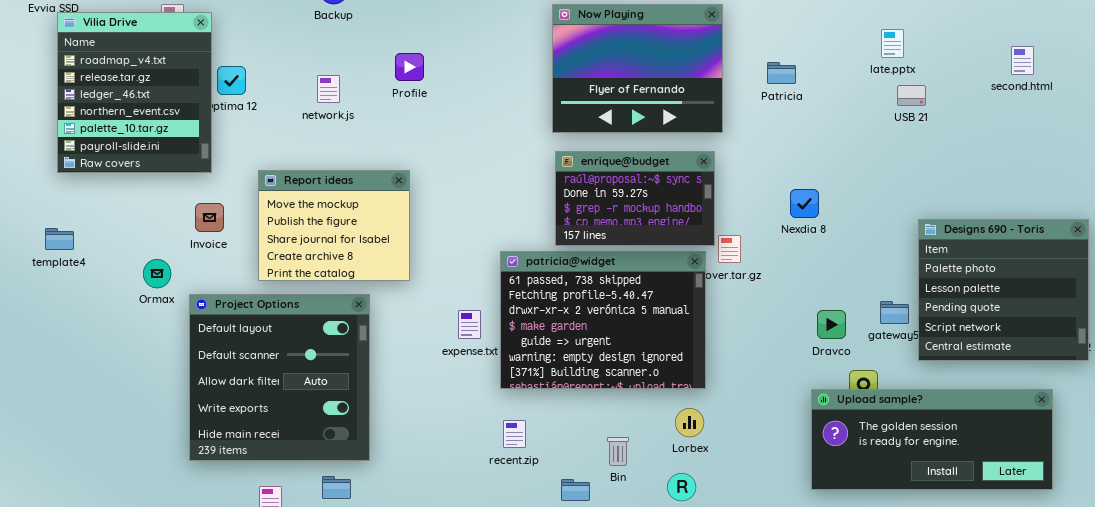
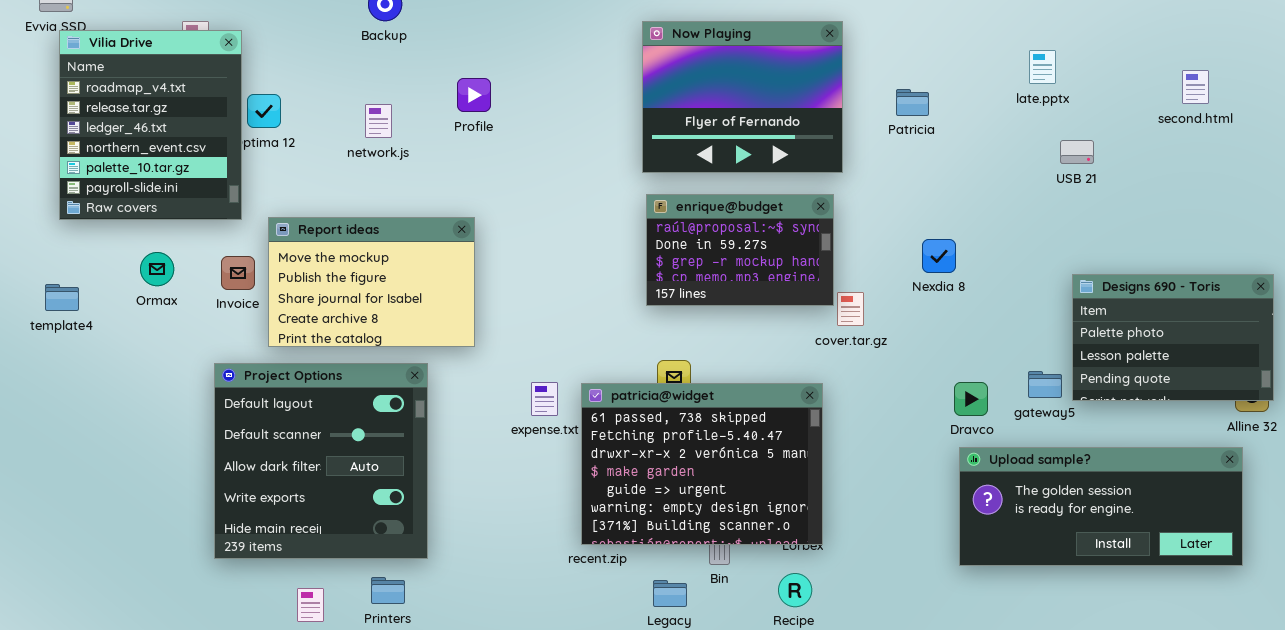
USB 21: [897,85,926,106] -> [1060,140,1094,164], moved
Report ideas: [258,170,410,281] -> [268,217,475,347], resized
Designs 690 - Toris: [918,219,1089,361] -> [1072,274,1274,401], resized
patricia@widget: [500,251,706,389] -> [581,383,823,545], moved
Ormax: [143,259,171,288] -> [140,252,174,286], moved
Upload sample?: [811,389,1053,490] -> [959,447,1243,566], moved

